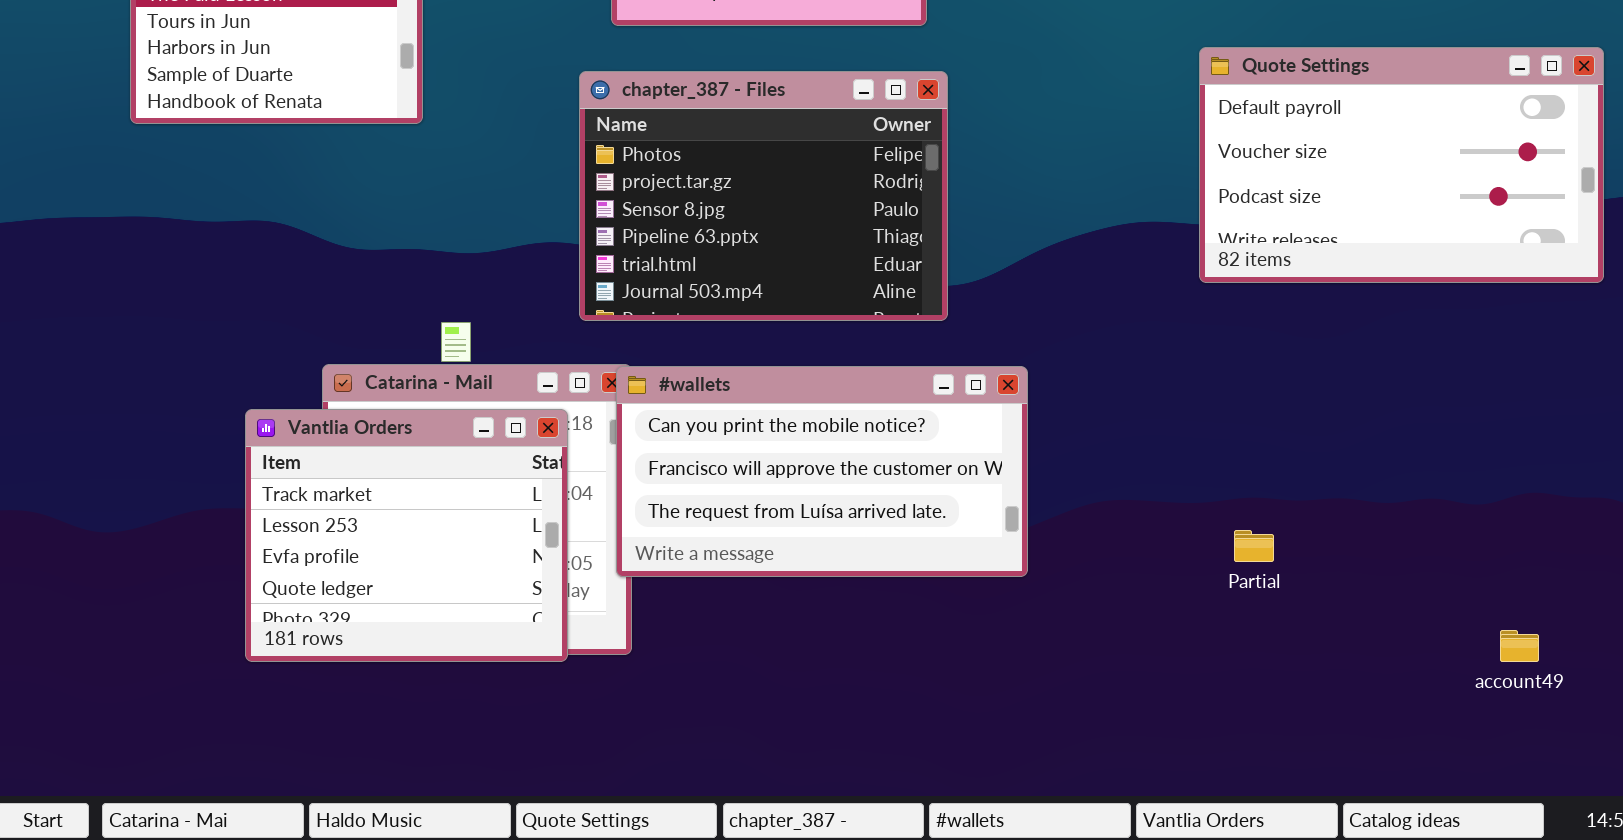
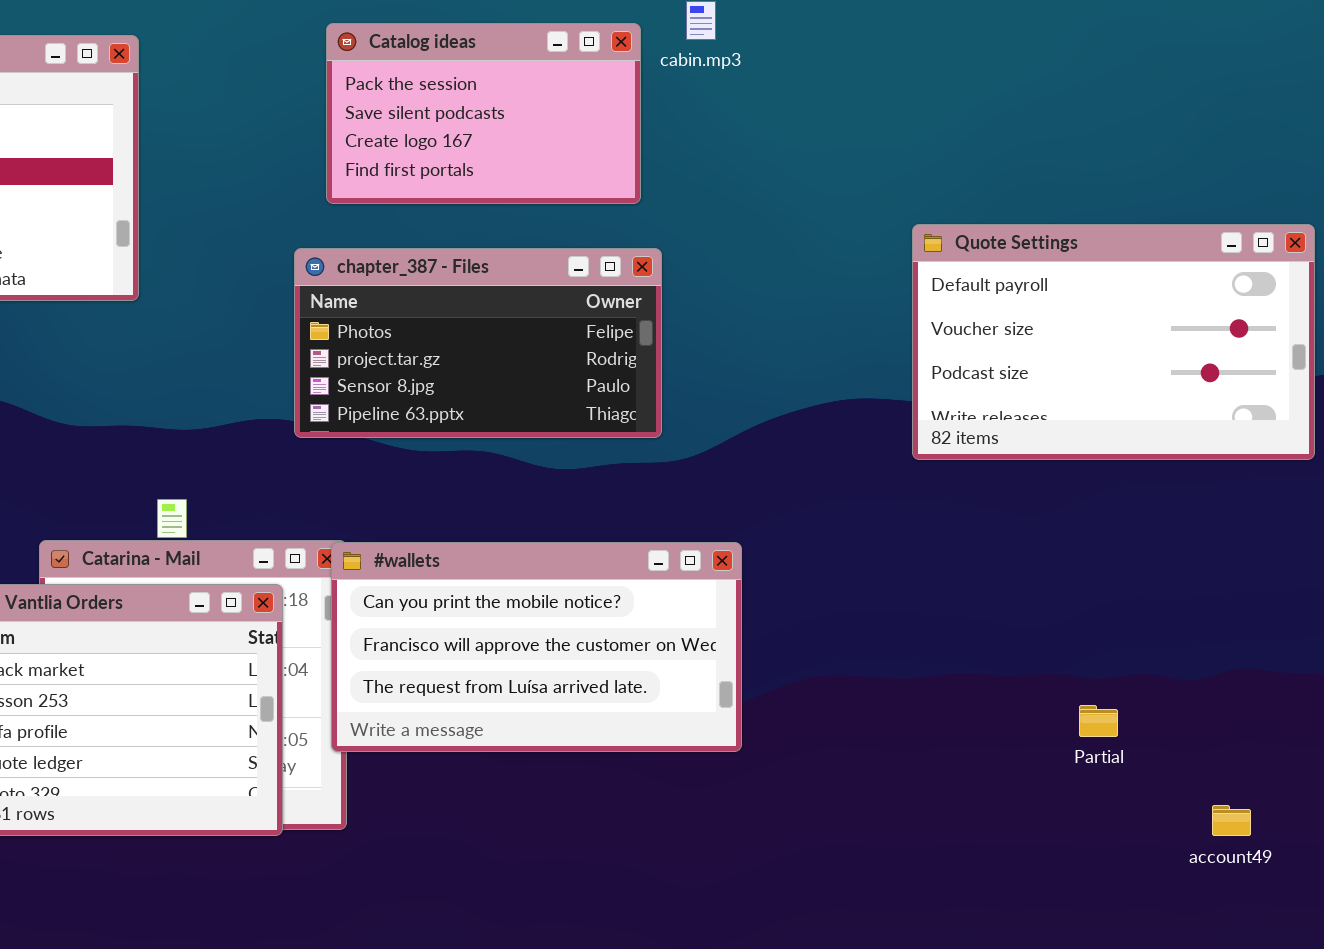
chapter_387 - Files: [579,71,948,321] -> [294,248,662,438], resized
Partial: [1234,530,1274,562] -> [1079,705,1118,737], moved

